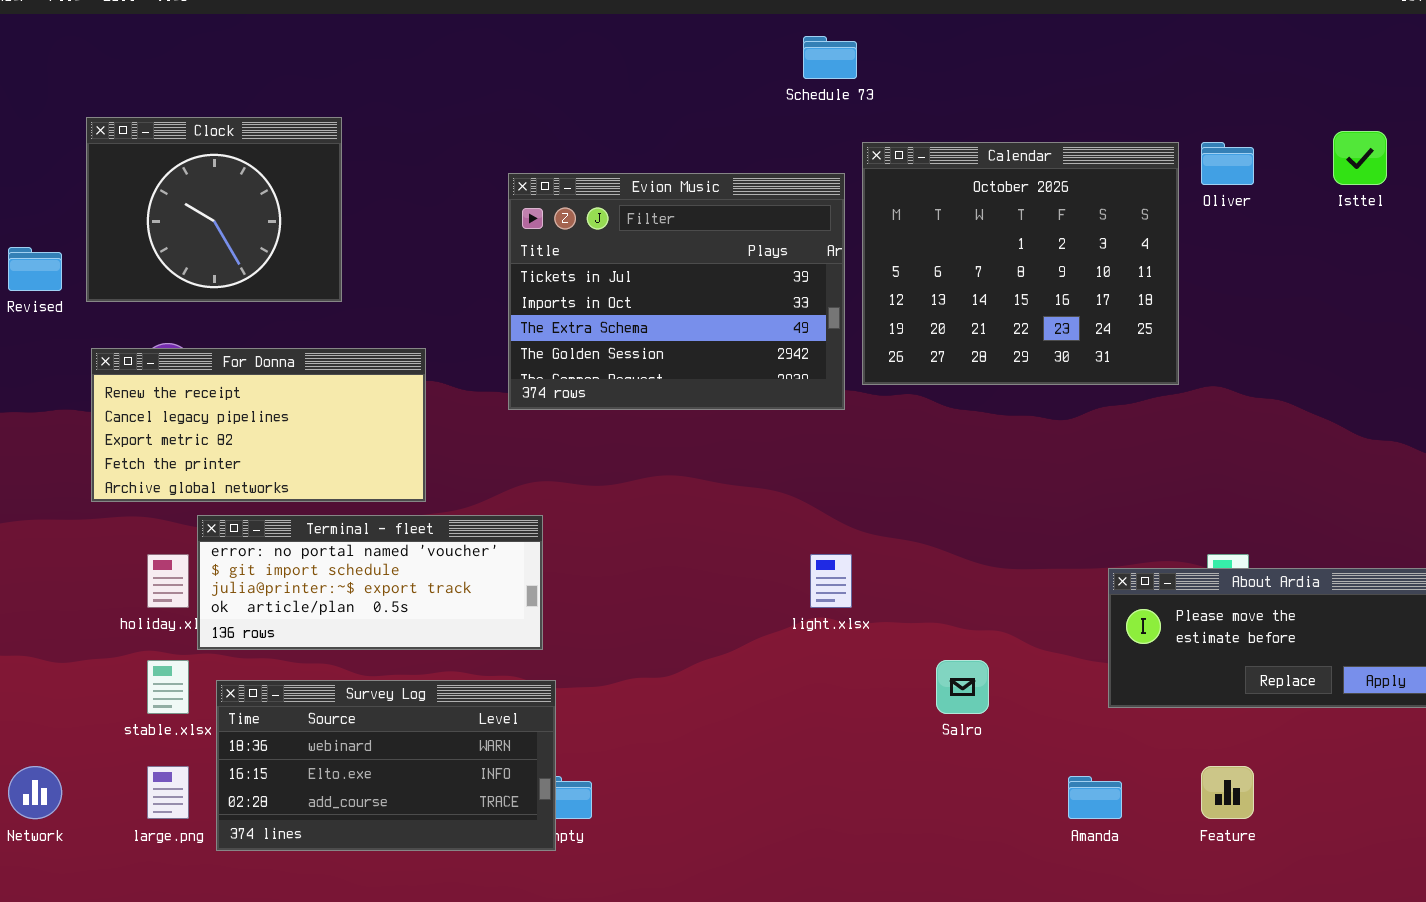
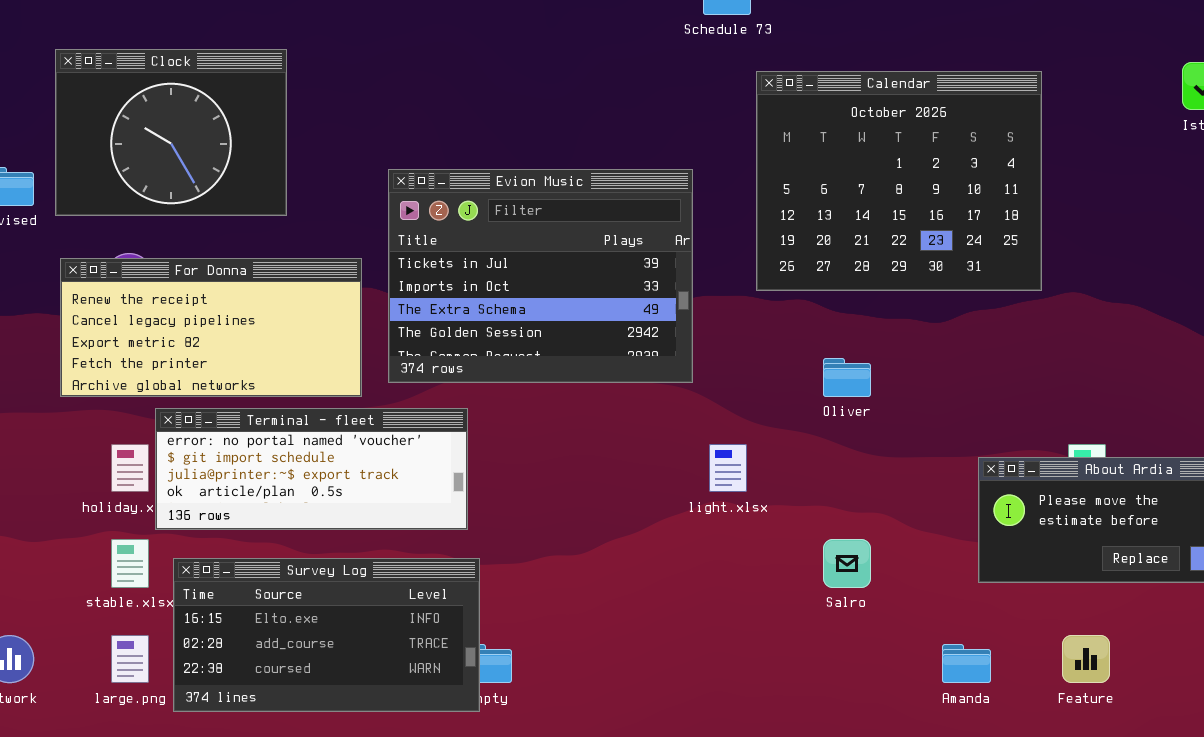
Oliver: [1201,142,1254,185] -> [823,358,871,397], moved
Evion Music: [508,173,845,410] -> [388,169,693,383], moved
Survey Log: [216,680,556,851] -> [173,558,480,712], scrolled down 1 row

